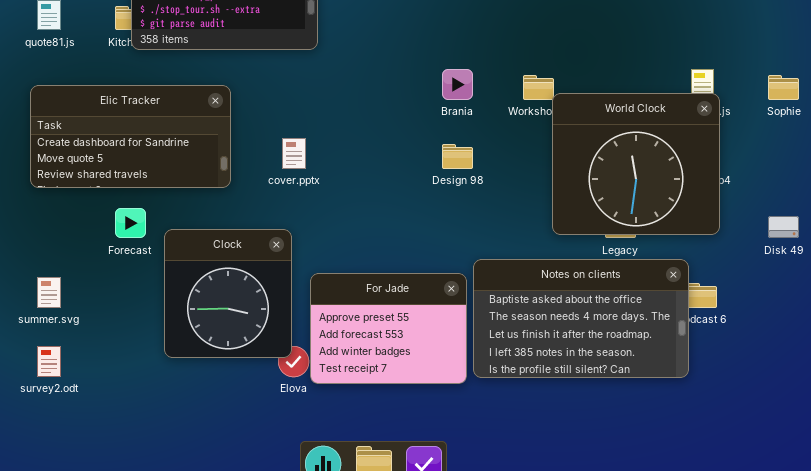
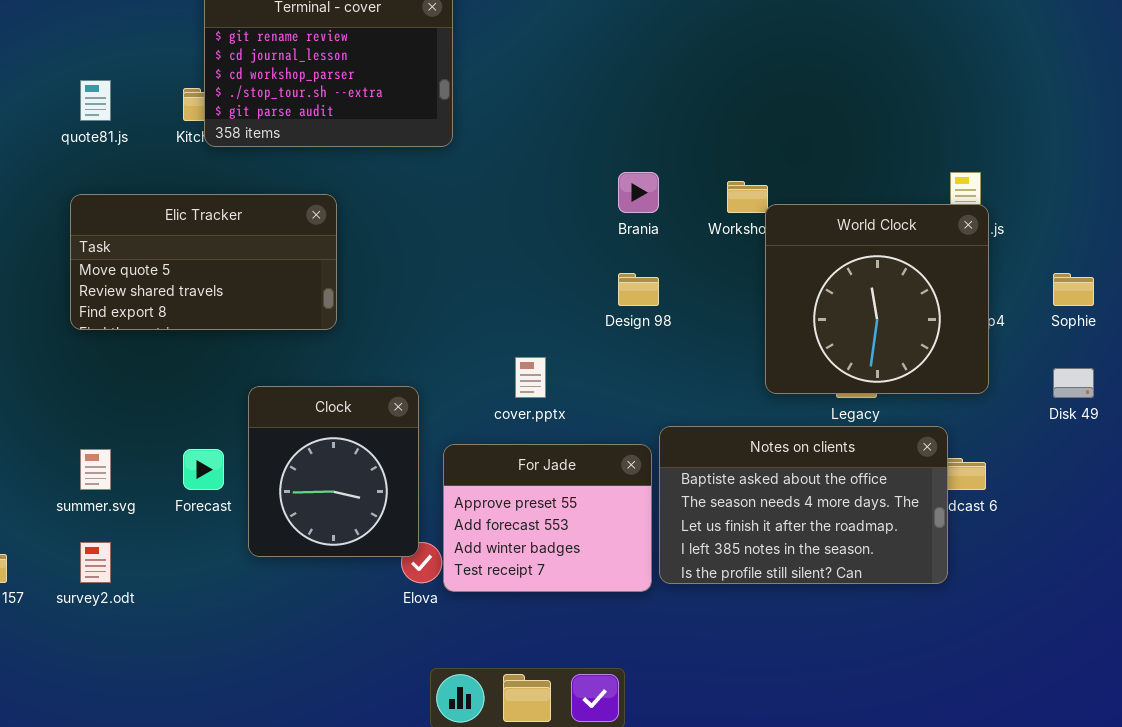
Sophie: [768,75,799,100] -> [1053,273,1094,306], moved
Elic Tracker: [30,85,231,188] -> [70,194,337,330], scrolled down 1 row
cover.pptx: [282,138,306,169] -> [515,357,546,398], moved
Forecast: [115,208,146,238] -> [183,449,224,490], moved

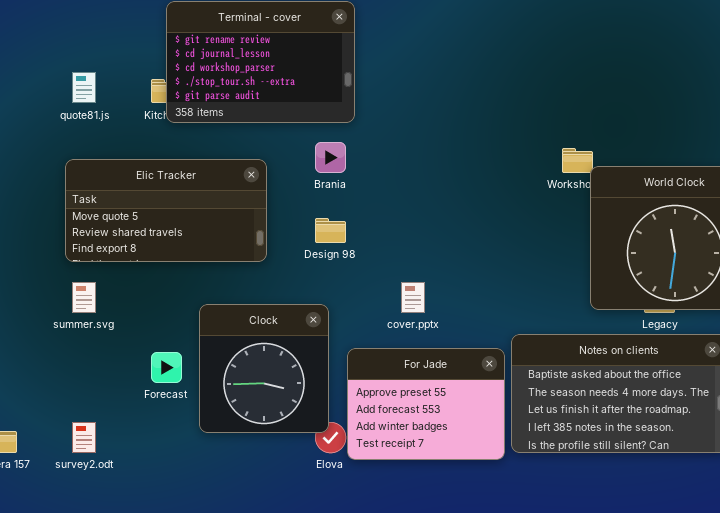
Brania: [618,172,659,213] -> [315,142,346,173], moved
Design 98: [618,273,659,306] -> [315,218,346,243], moved
summer.svg: [80,449,111,490] -> [72,282,96,313], moved

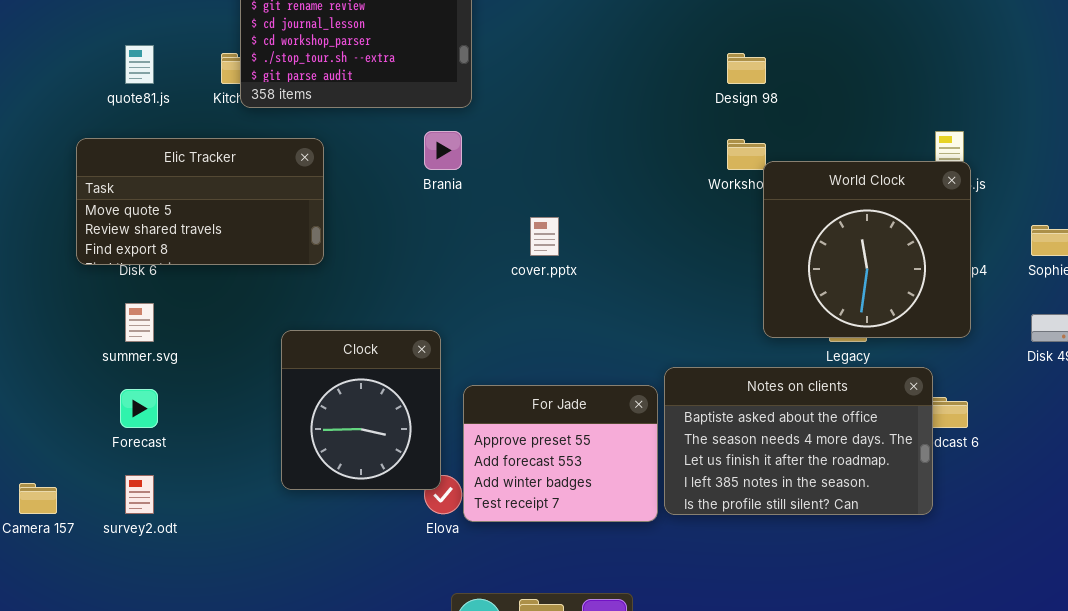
Elic Tracker: [65,159,267,262] -> [76,138,324,265], moved
Design 98: [315,218,346,243] -> [727,53,766,84], moved
cover.pptx: [401,282,425,313] -> [530,217,559,256], moved
Forecast: [151,352,182,383] -> [120,389,158,428], moved

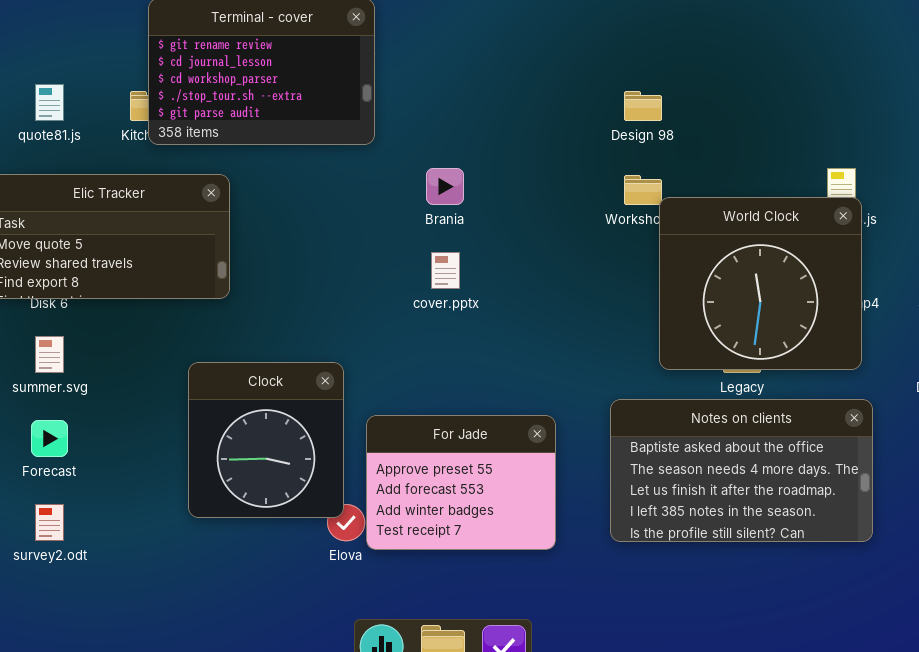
Brania: [424,131,462,170] -> [426,168,464,205], moved
Notes on clients: [664,367,933,515] -> [610,399,873,542], moved

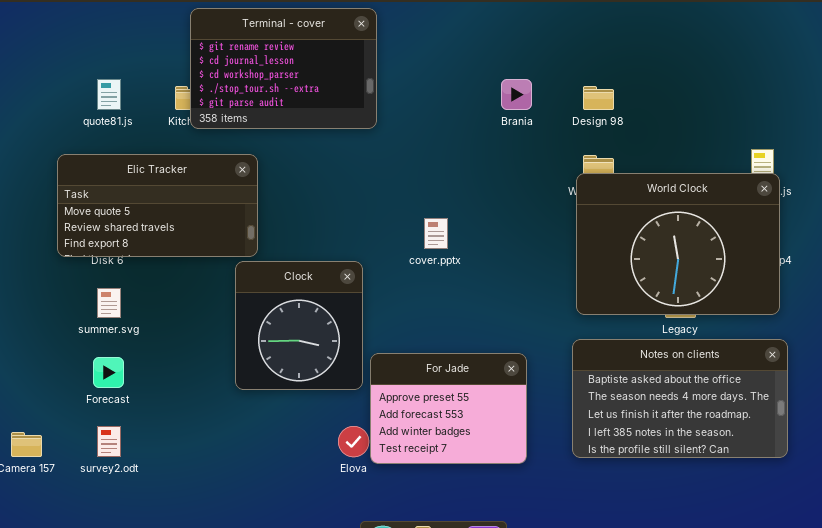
Brania: [426,168,464,205] -> [501,79,532,110], moved
World Clock: [659,197,862,370] -> [576,173,780,315], resized
Clock: [188,362,344,518] -> [235,261,363,390], moved

